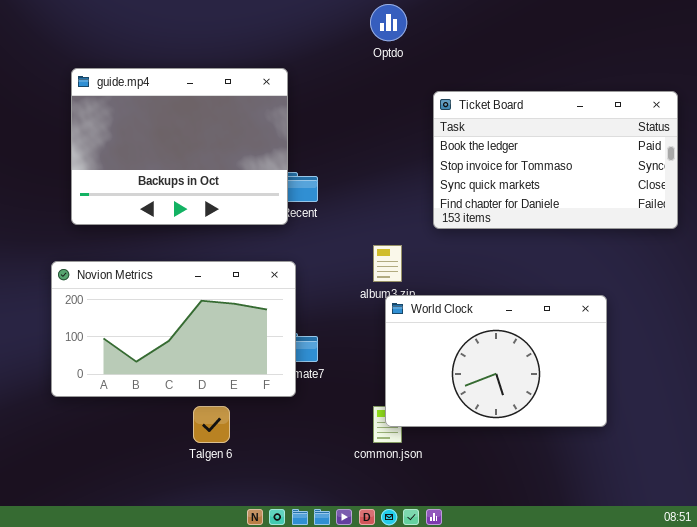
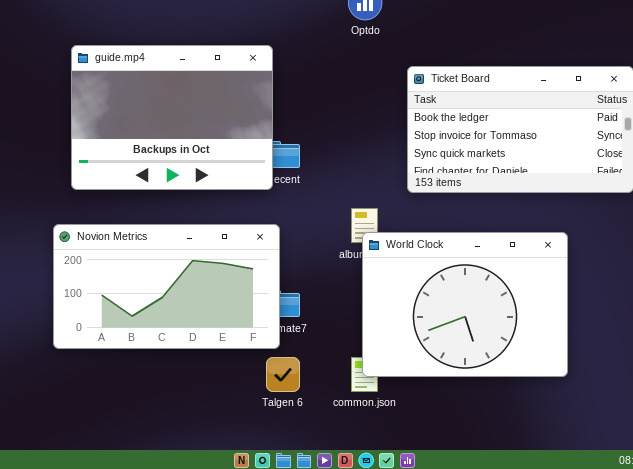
World Clock: [385,295,607,427] -> [362,232,568,377], resized
Talgen 6: [193,406,230,443] -> [266,357,300,392], moved

